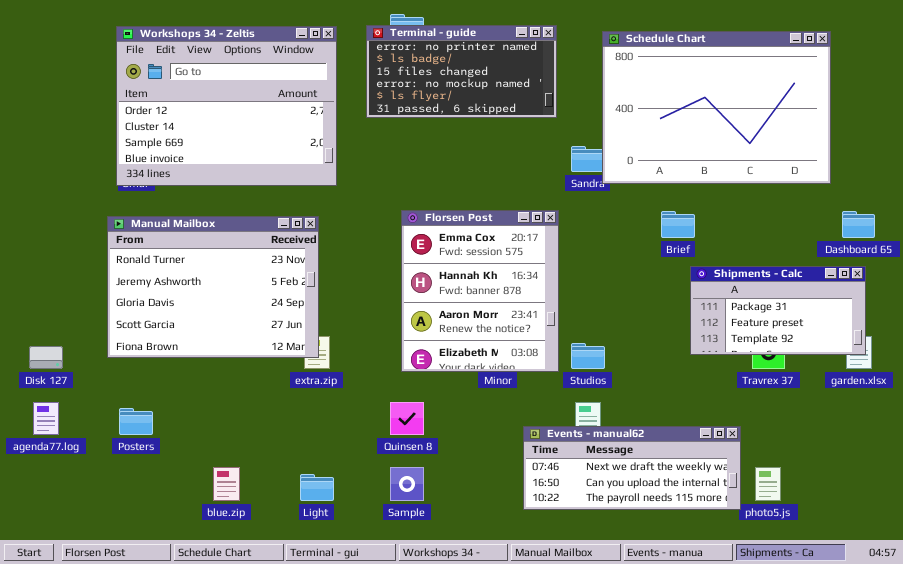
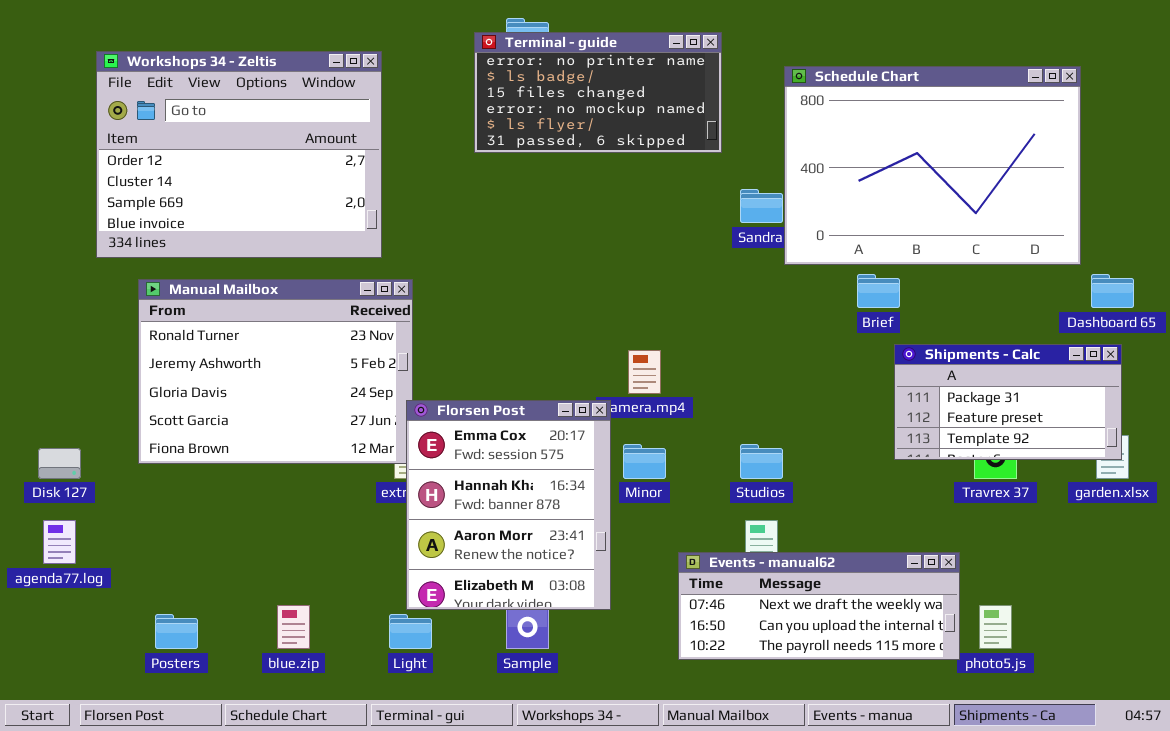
Workshops 34 - Zeltis: [116,26,337,186] -> [96,51,382,258], moved
Schedule Chart: [602,31,831,184] -> [784,66,1081,265], moved
Florsen Post: [401,210,559,372] -> [406,400,611,610], moved
Posters: [119,408,153,435] -> [155,614,198,649], moved

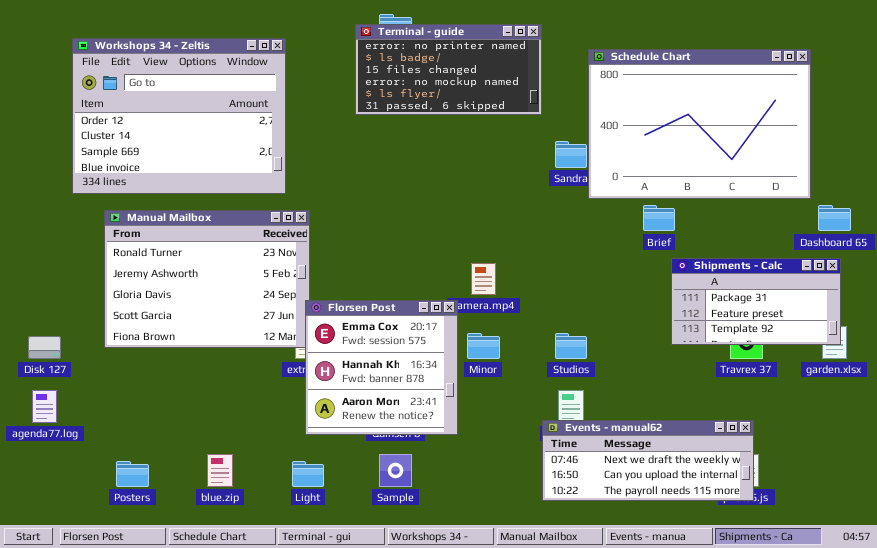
Florsen Post: [406,400,611,610] -> [305,300,458,435], resized
Events - manual62: [678,552,960,660] -> [542,420,754,501], moved

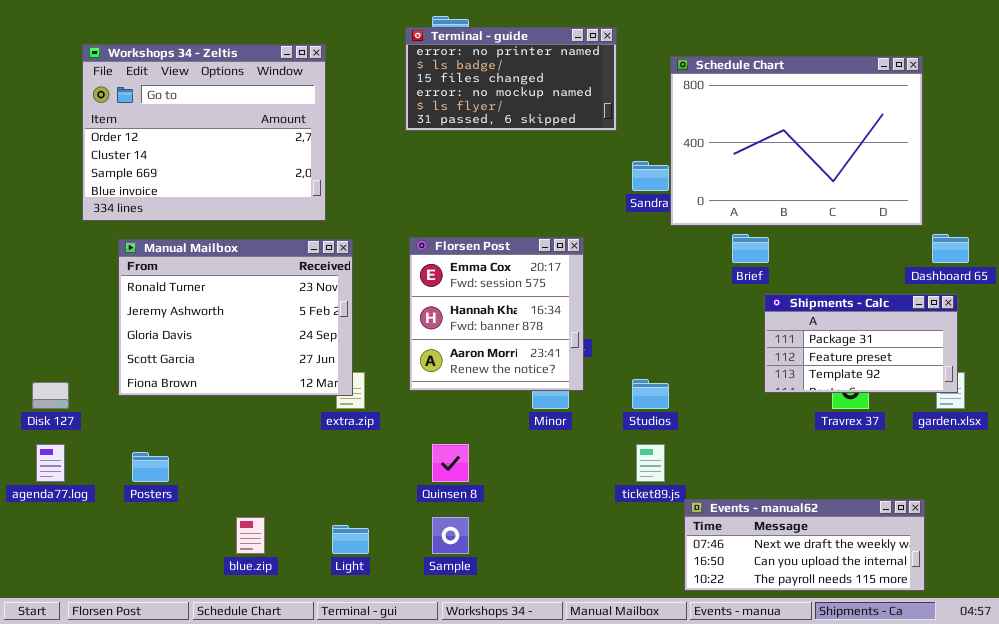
Florsen Post: [305,300,458,435] -> [409,237,584,391], moved
Events - manual62: [542,420,754,501] -> [684,499,925,591], moved
Posters: [116,461,149,487] -> [132,452,169,482], moved

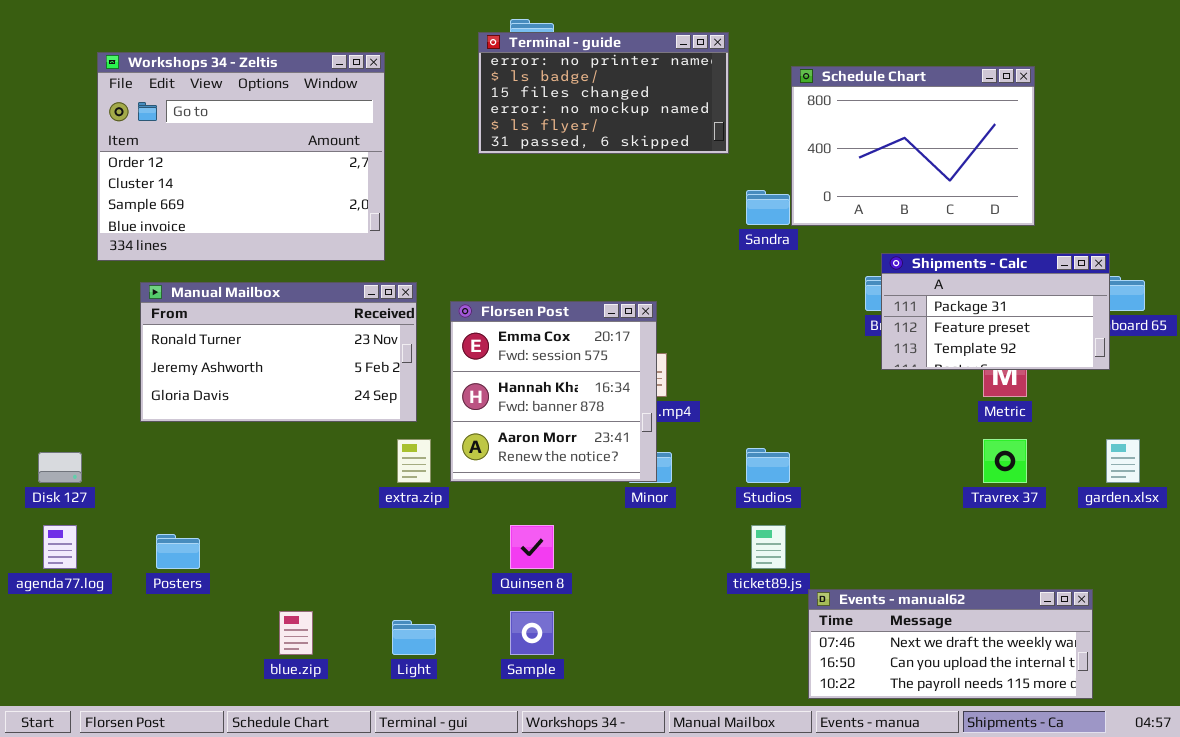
Schedule Chart: [670,56,923,226] -> [791,66,1035,226], resized
Florsen Post: [409,237,584,391] -> [450,301,657,482], moved
Manual Mailbox: [118,239,353,396] -> [140,282,417,422], resized
Shipments - Calc: [764,294,958,393] -> [881,253,1110,370], moved

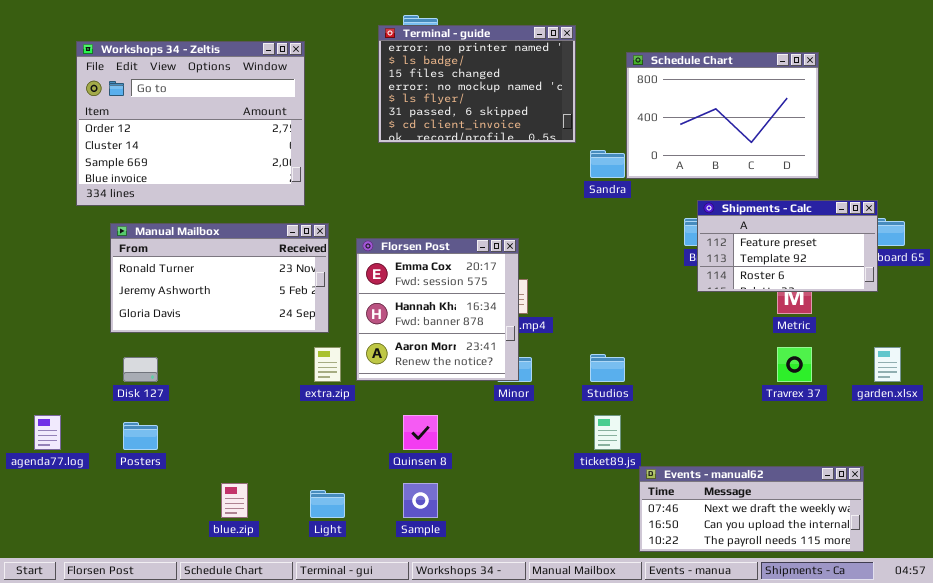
Terminal - guide: [478,32,729,154] -> [378,25,576,143], resized
Shipments - Calc: [881,253,1110,370] -> [697,200,878,292], scrolled down 1 row
Disk 127: [38,452,82,483] -> [123,357,158,382], moved

